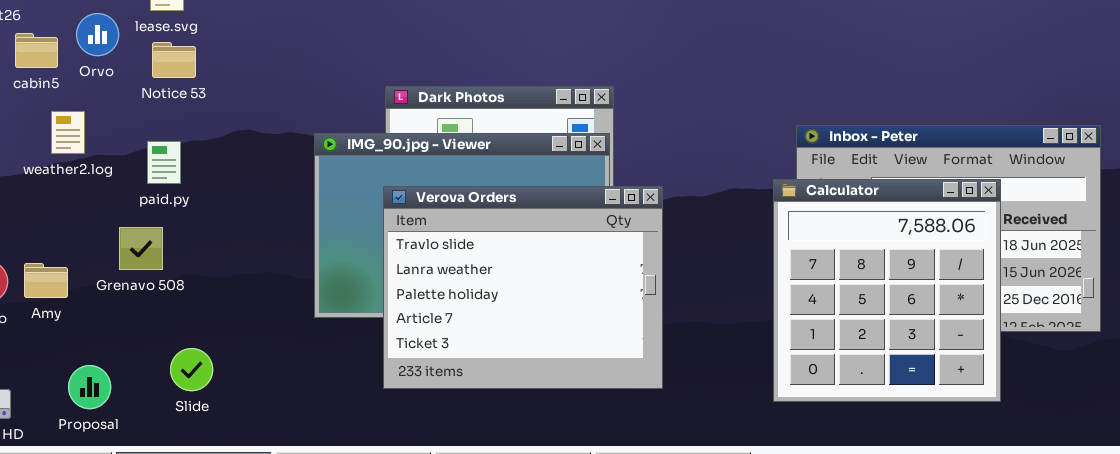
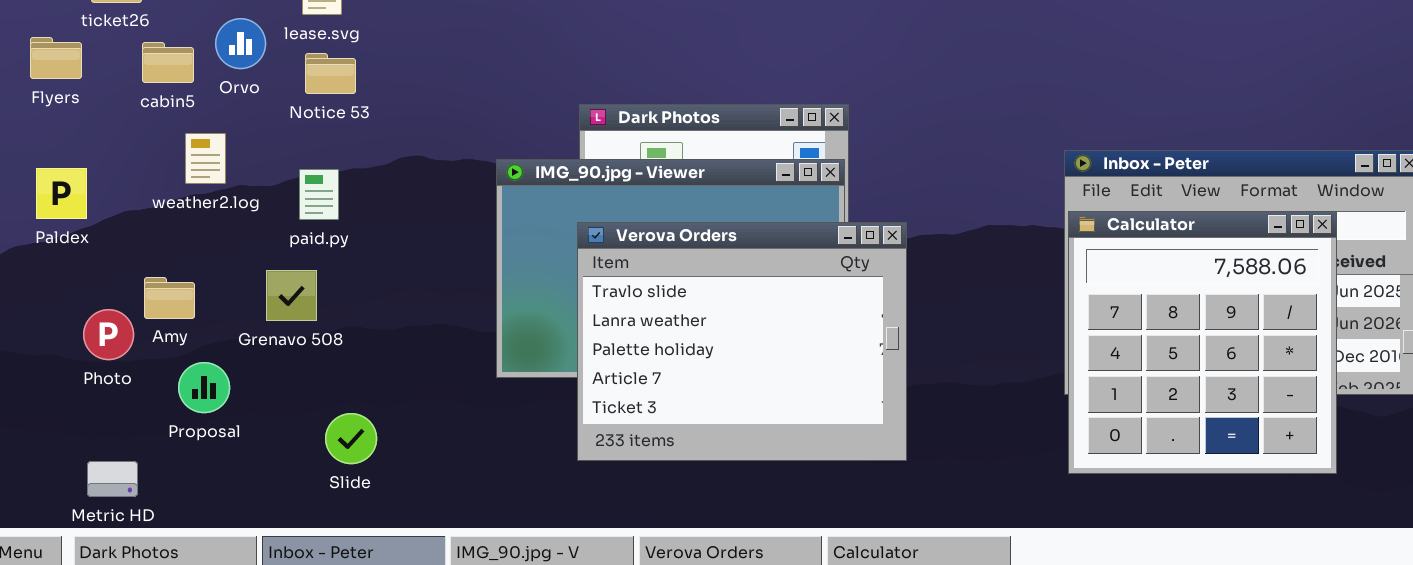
Calculator: [773,179,1001,402] -> [1068,211,1337,474], moved
Amy: [24,263,68,298] -> [144,277,195,319], moved
Proposal: [68,365,111,409] -> [178,362,230,413], moved

